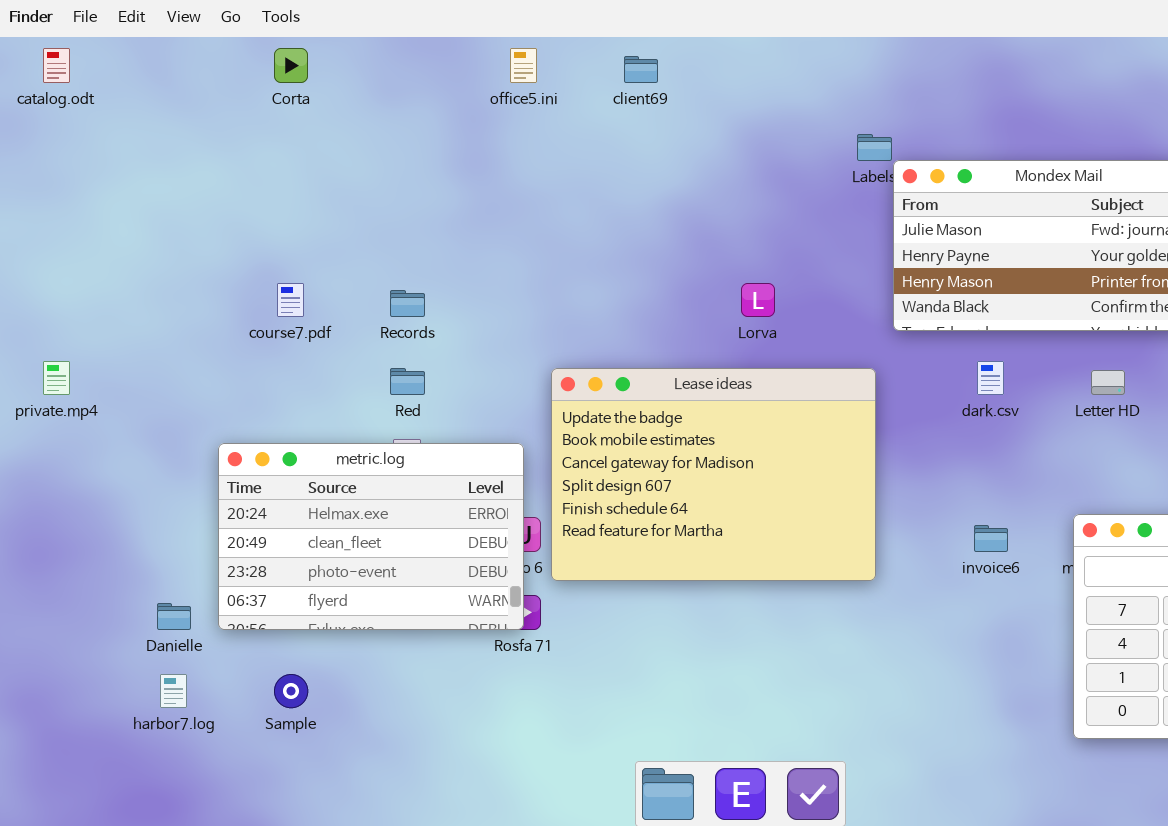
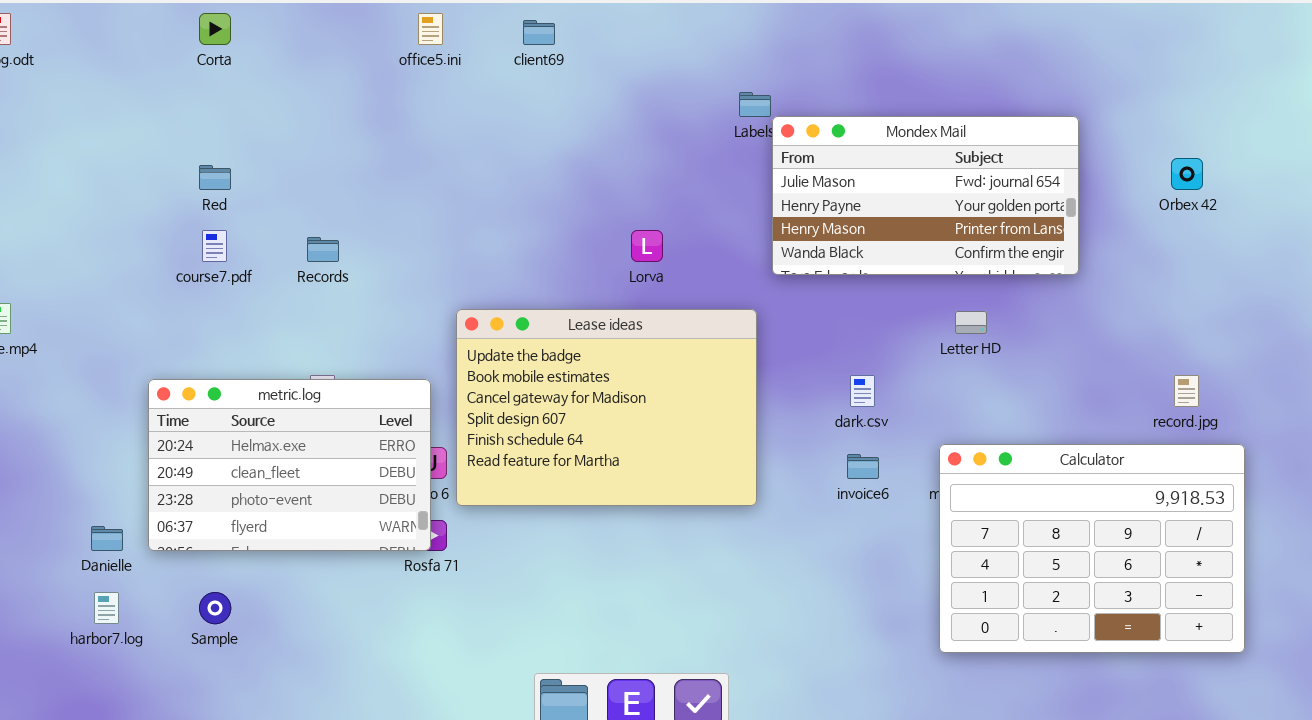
dark.csv: [977,361,1004,395] -> [850,375,875,407], moved
Red: [390,368,425,395] -> [199,165,231,190], moved

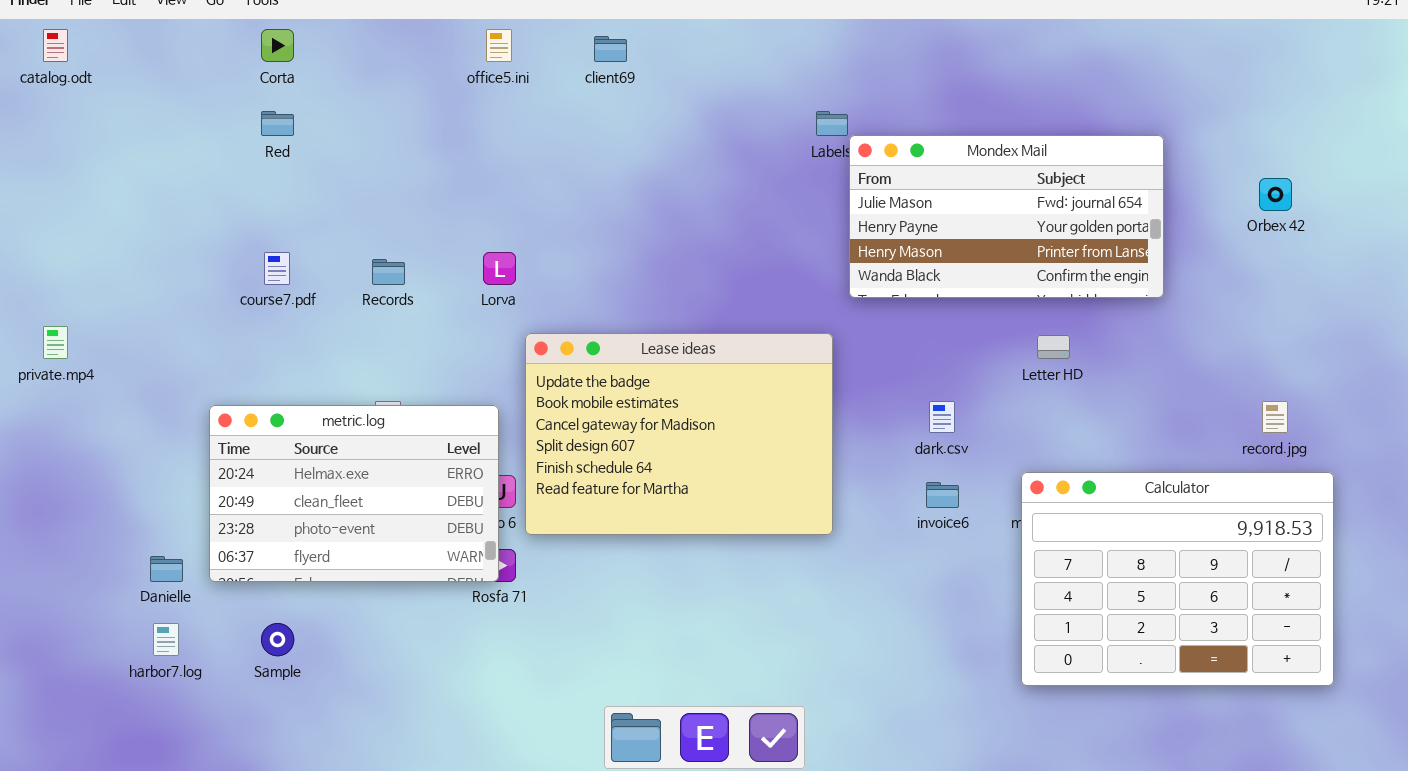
Red: [199,165,231,190] -> [261,111,294,136], moved
Lorva: [631,230,663,262] -> [483,252,516,285], moved

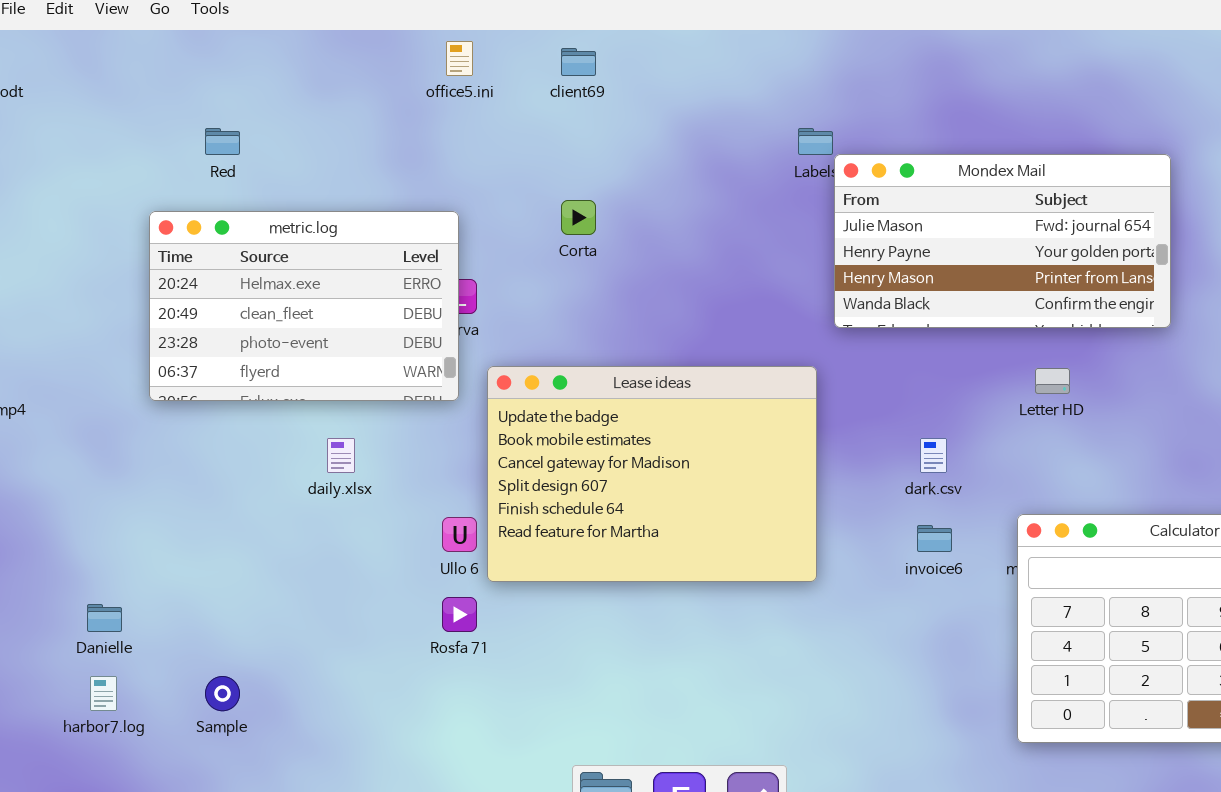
Corta: [261,29,294,62] -> [561,200,596,235], moved
metric.log: [209,405,499,582] -> [149,211,459,401], moved

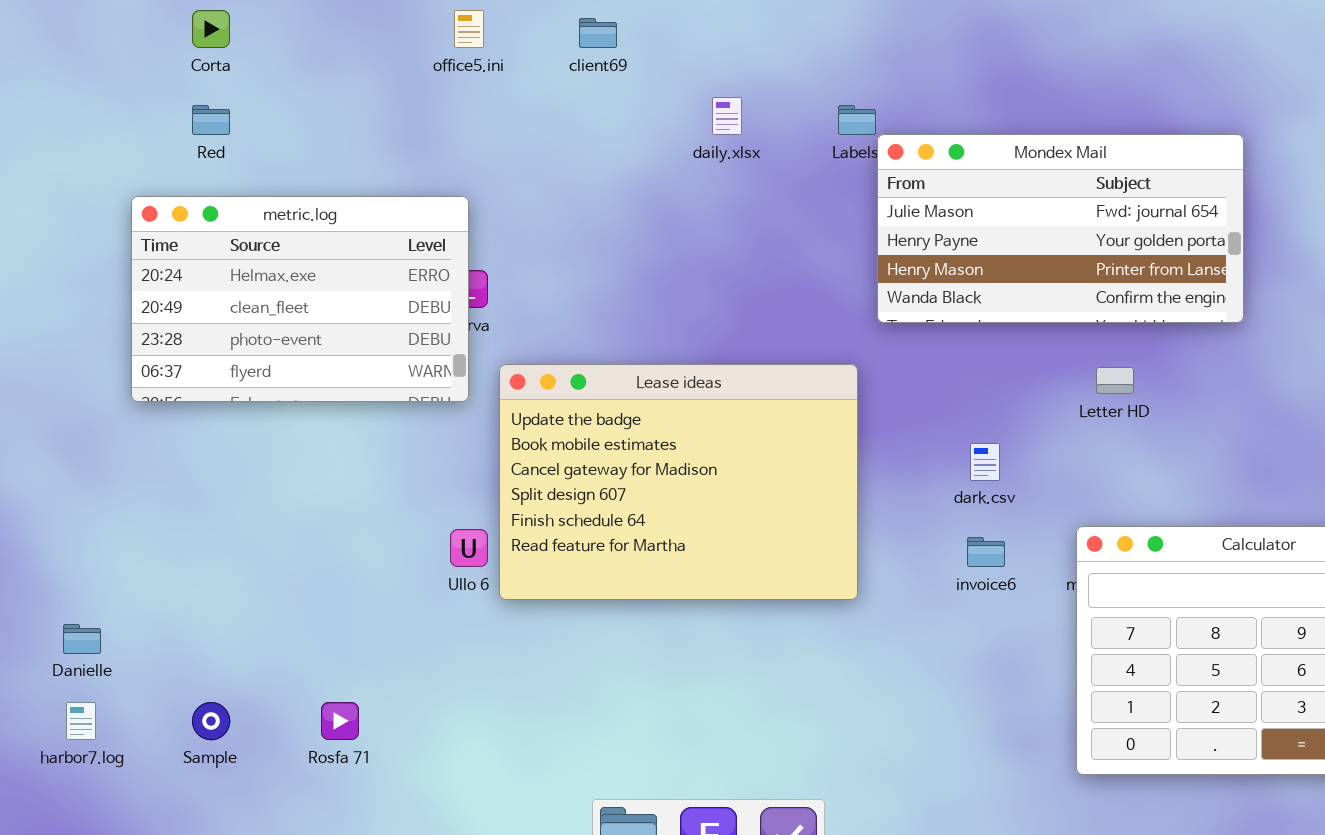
Corta: [561,200,596,235] -> [192,10,230,48], moved
daily.xlsx: [327,438,355,473] -> [712,97,742,135], moved
Rosfa 71: [442,597,477,632] -> [321,702,359,740], moved

